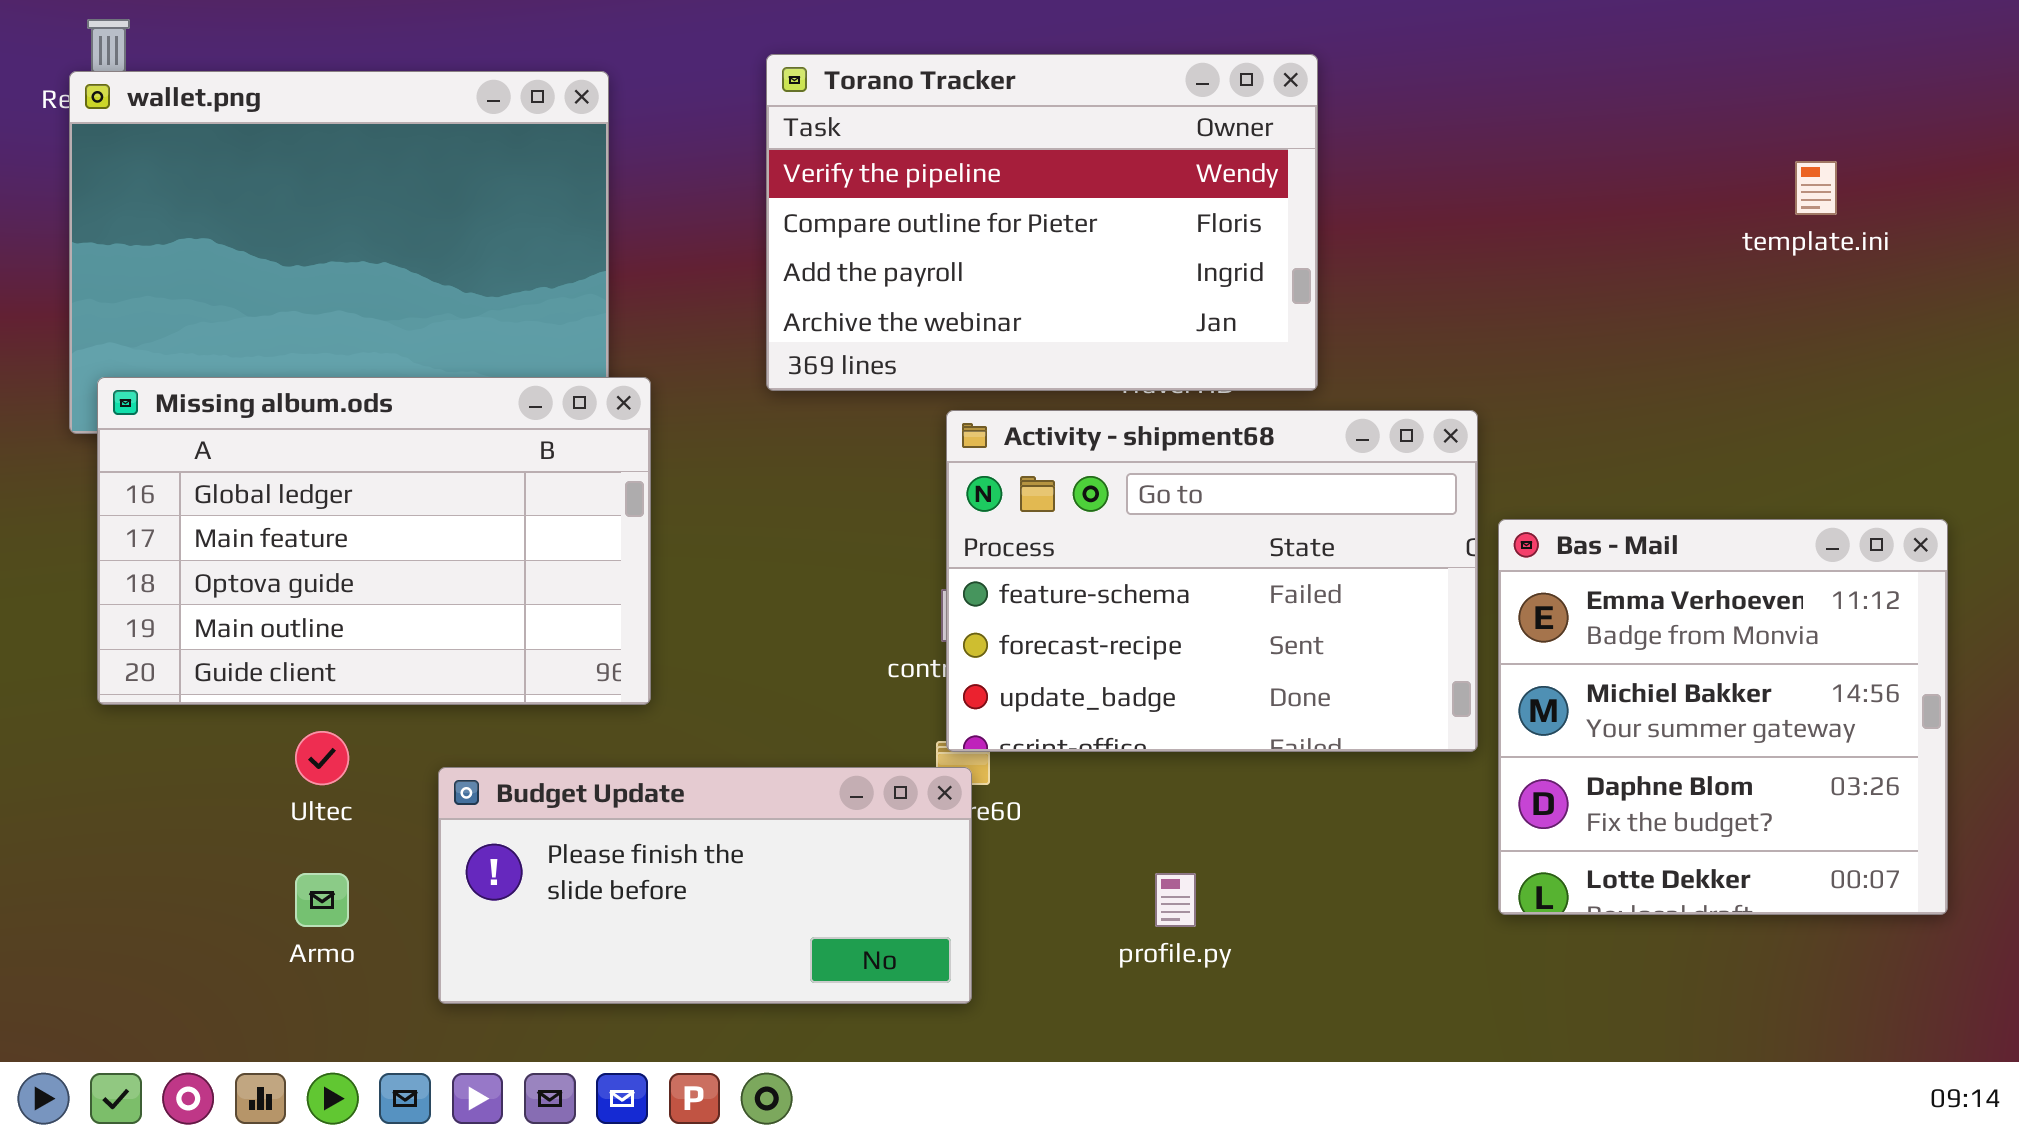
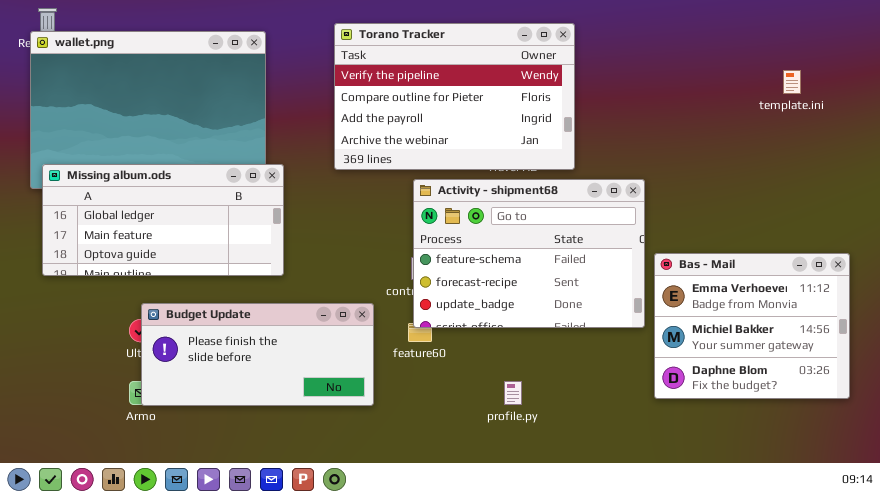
Missing album.ods: [97,377,651,705] -> [42,164,284,276], resized
Bas - Mail: [1498,519,1948,915] -> [654,253,850,399], resized
Budget Update: [438,767,972,1004] -> [141,303,374,406], moved

